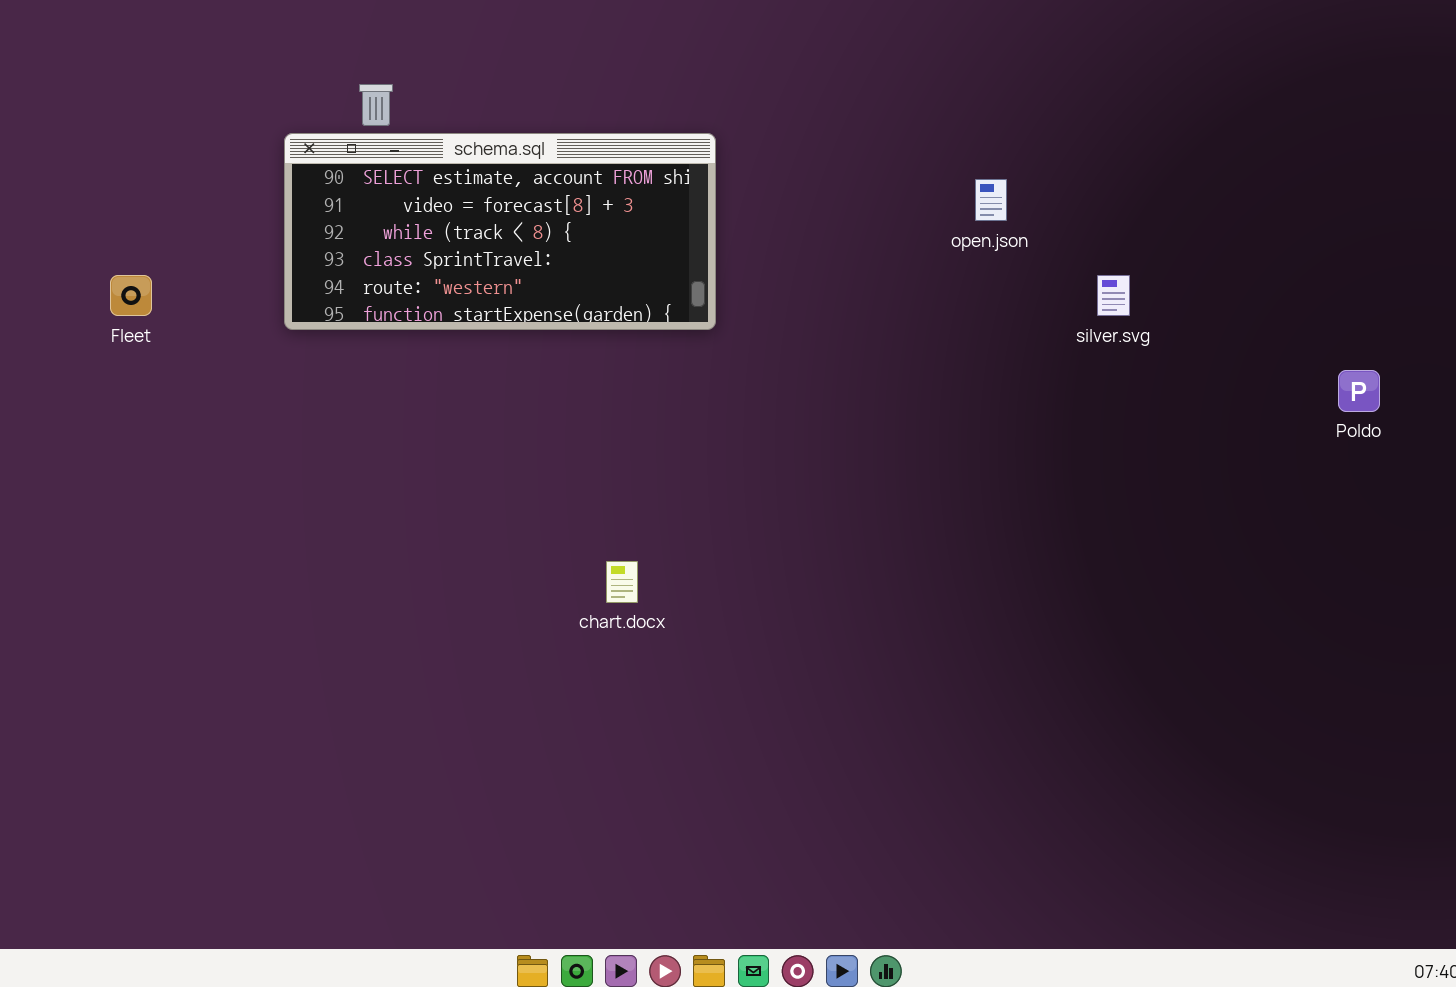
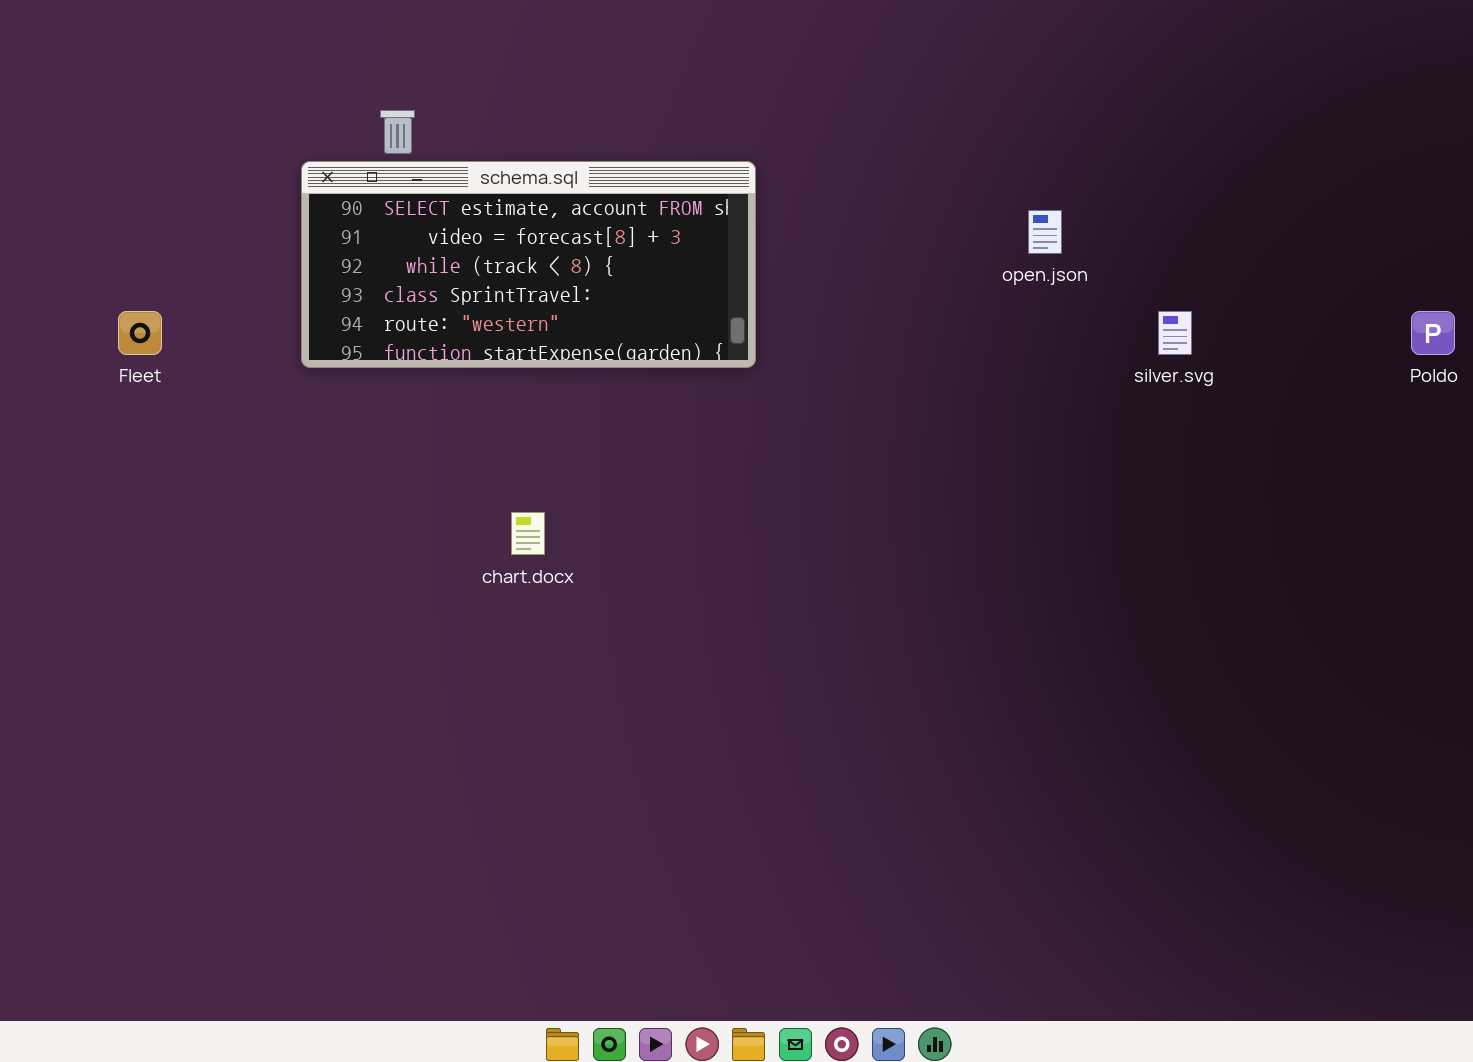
Poldo: [1338,370,1380,412] -> [1411,311,1455,355], moved
chart.docx: [606,561,638,603] -> [511,512,545,555], moved

